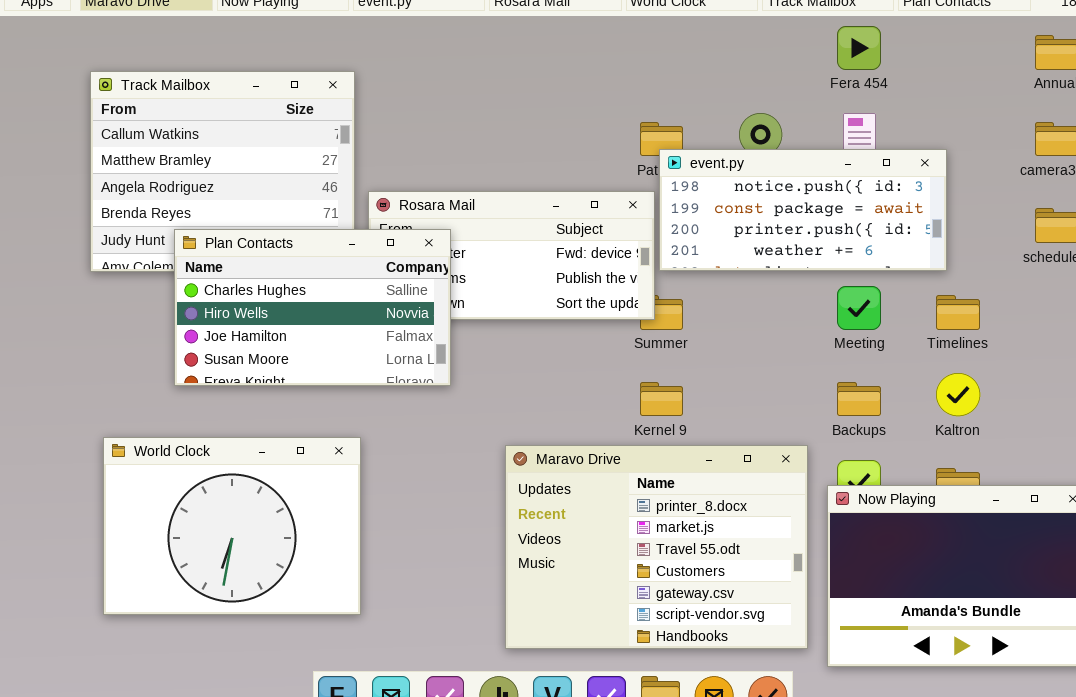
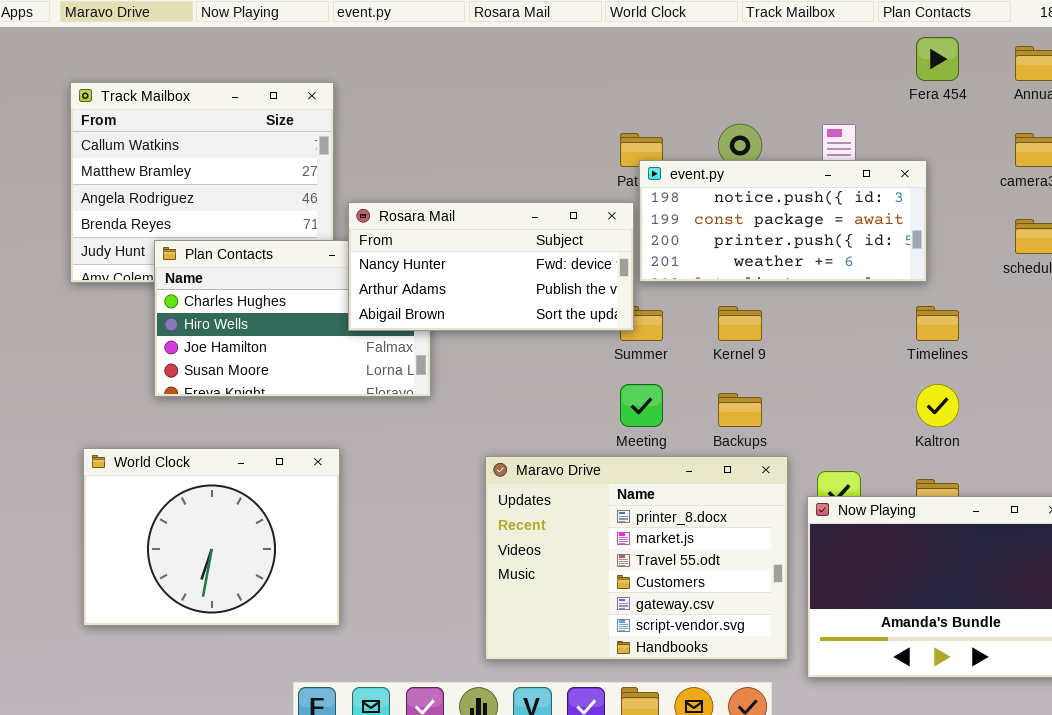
Fera 454: [837,26,881,70] -> [916,37,959,81], moved
Rosara Mail: [368,191,655,320] -> [348,202,634,331], raised
Meeting: [837,286,881,330] -> [620,384,663,427], moved
Kernel 9: [640,382,683,416] -> [718,306,762,341], moved
Backups: [837,382,881,416] -> [718,393,762,427], moved

